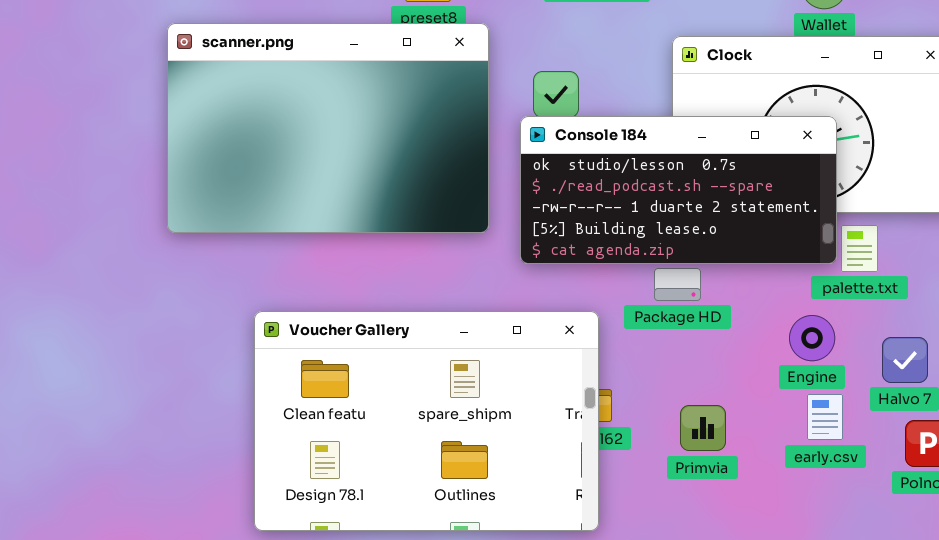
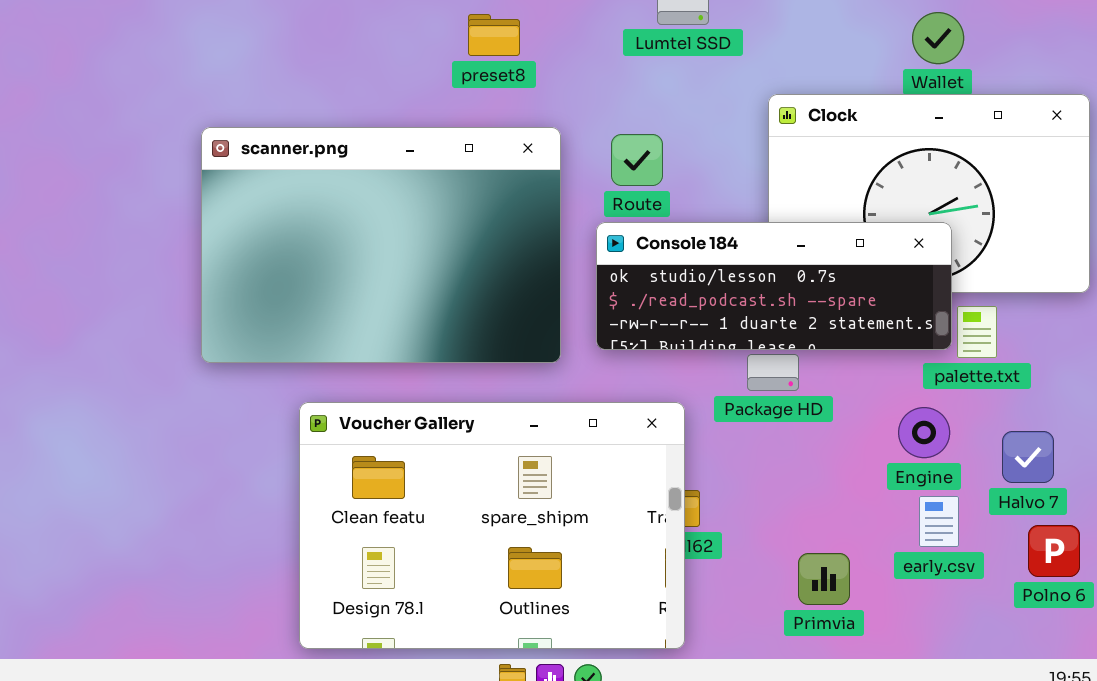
scanner.png: [167,23,489,233] -> [201,127,561,363], moved
Console 184: [520,116,837,264] -> [596,222,952,350], resized
Primvia: [680,405,726,451] -> [798,553,850,605], moved

